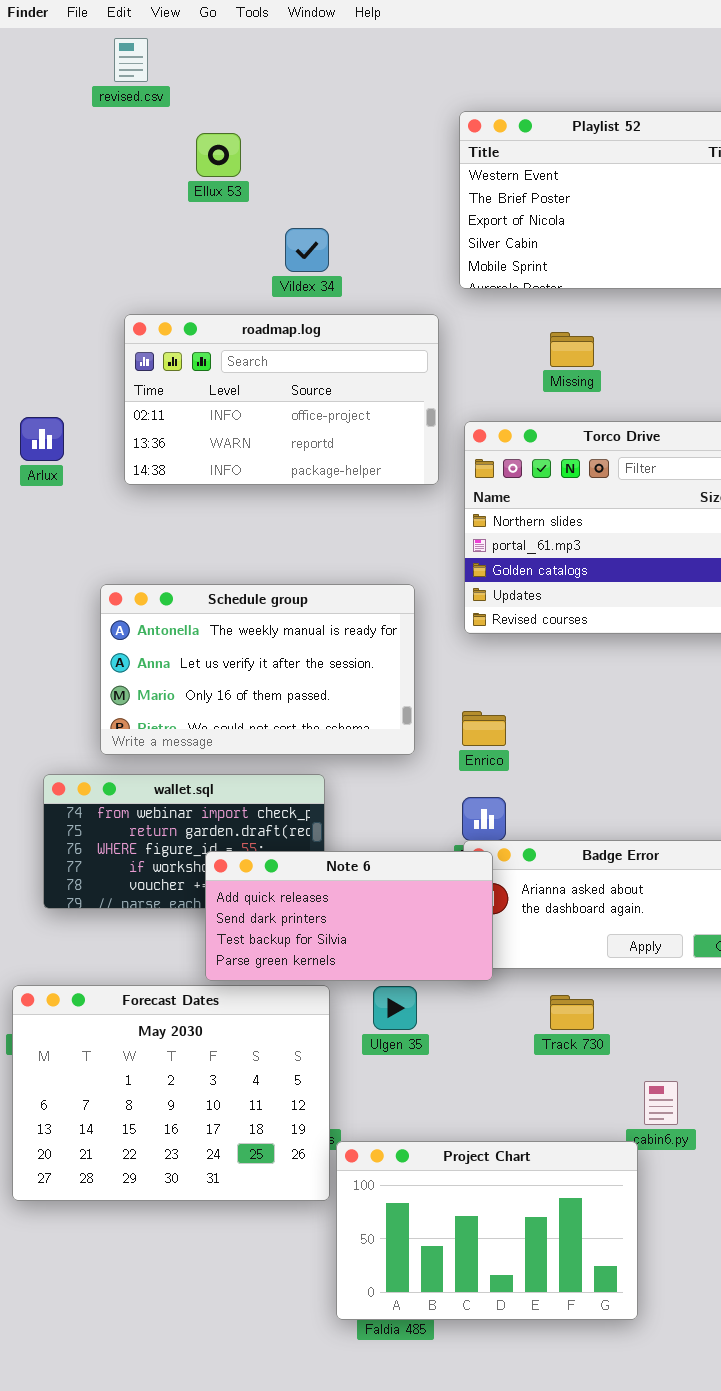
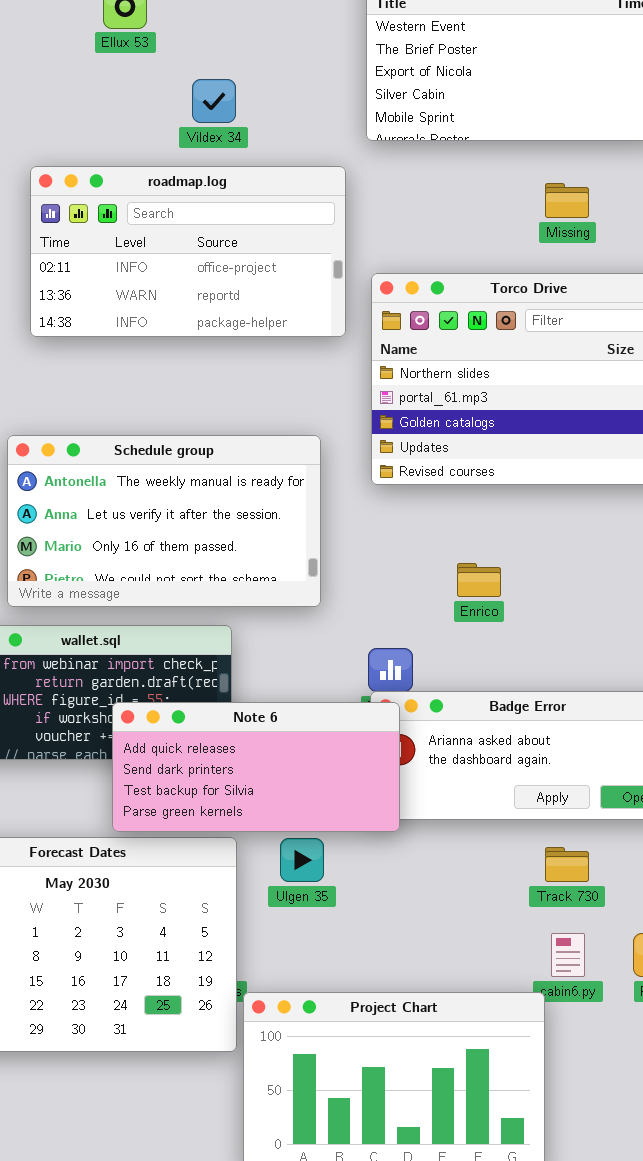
Missing: [550,332,594,367] -> [545,183,589,218], moved
Enrico: [462,711,506,746] -> [457,563,501,597], moved
Track 730: [550,995,594,1030] -> [545,847,589,882], moved

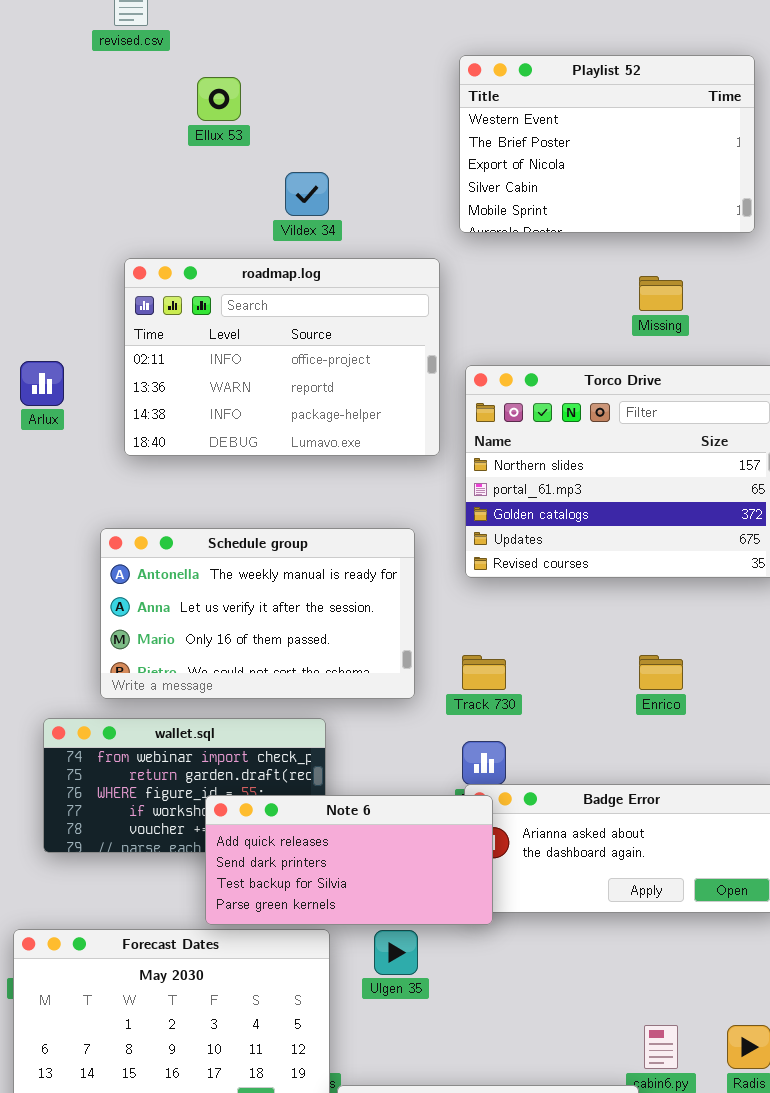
roadmap.log: [30,166,346,337] -> [124,258,440,456], resized
Enrico: [457,563,501,597] -> [639,655,683,690], moved
Track 730: [545,847,589,882] -> [462,655,506,690], moved

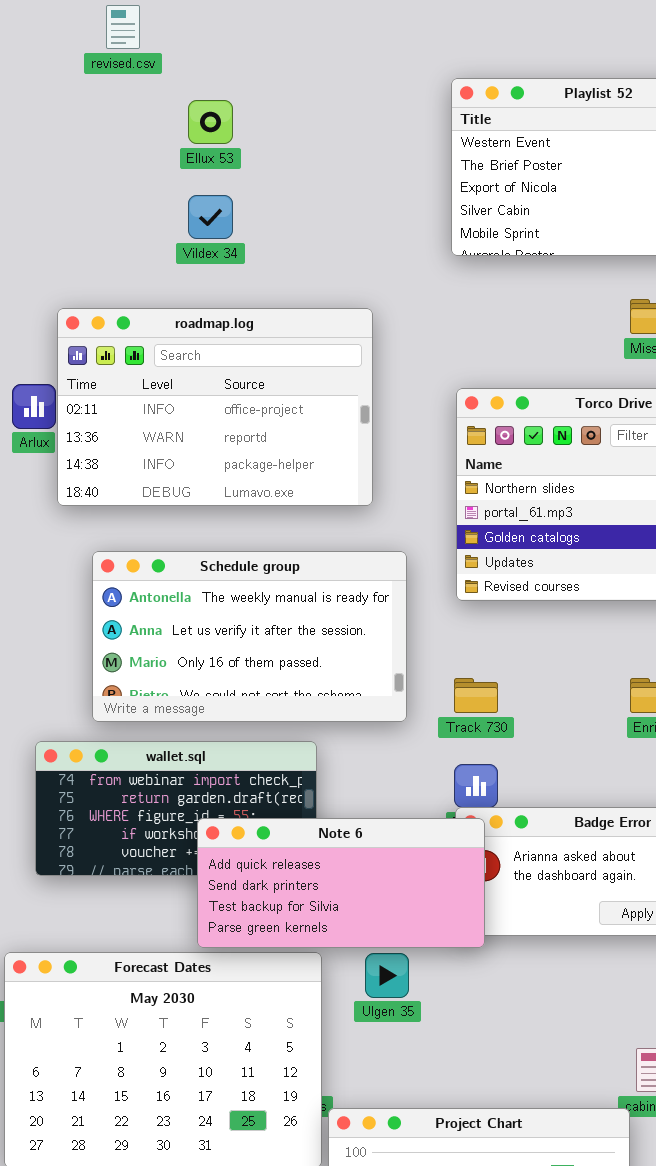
Vildex 34: [285,172,329,216] -> [188,195,233,239], moved
roadmap.log: [124,258,440,456] -> [57,308,373,506], moved

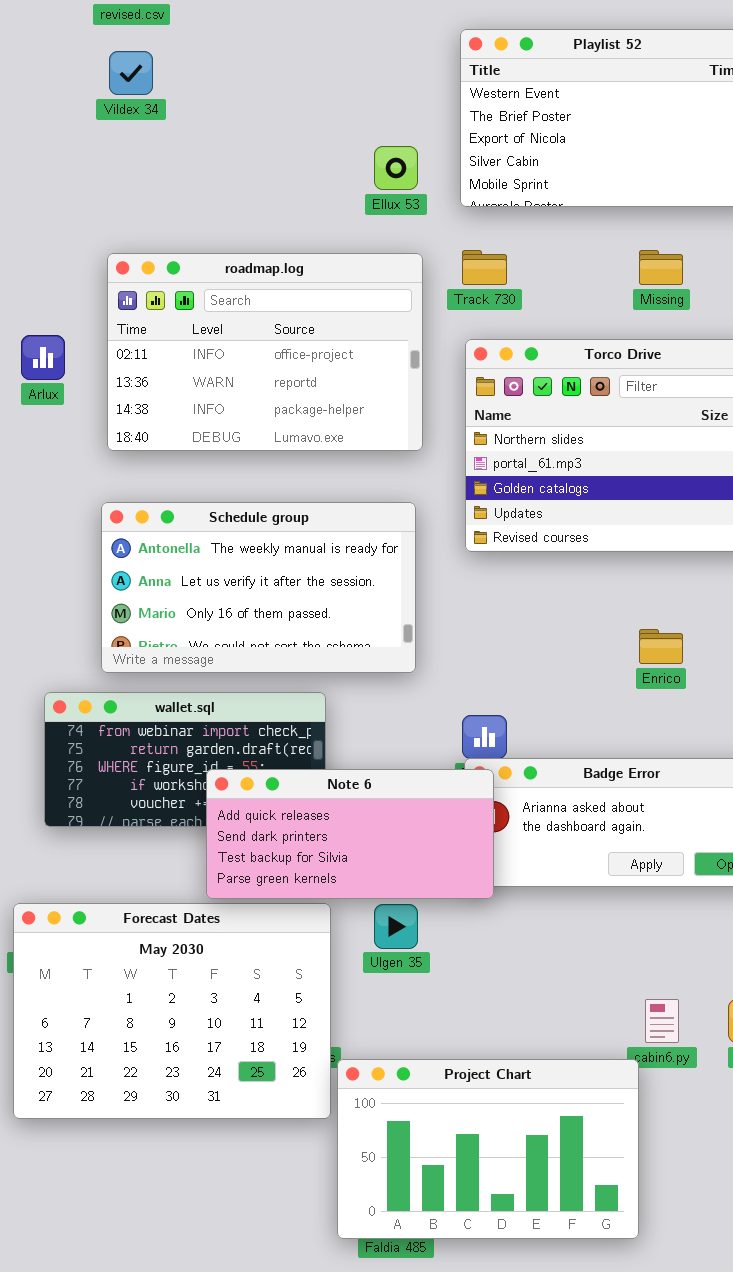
Ellux 53: [188,100,233,144] -> [374,146,418,190], moved
Vildex 34: [188,195,233,239] -> [109,51,153,95], moved
roadmap.log: [57,308,373,506] -> [107,253,423,451], moved
Track 730: [454,678,498,713] -> [462,250,507,285], moved

